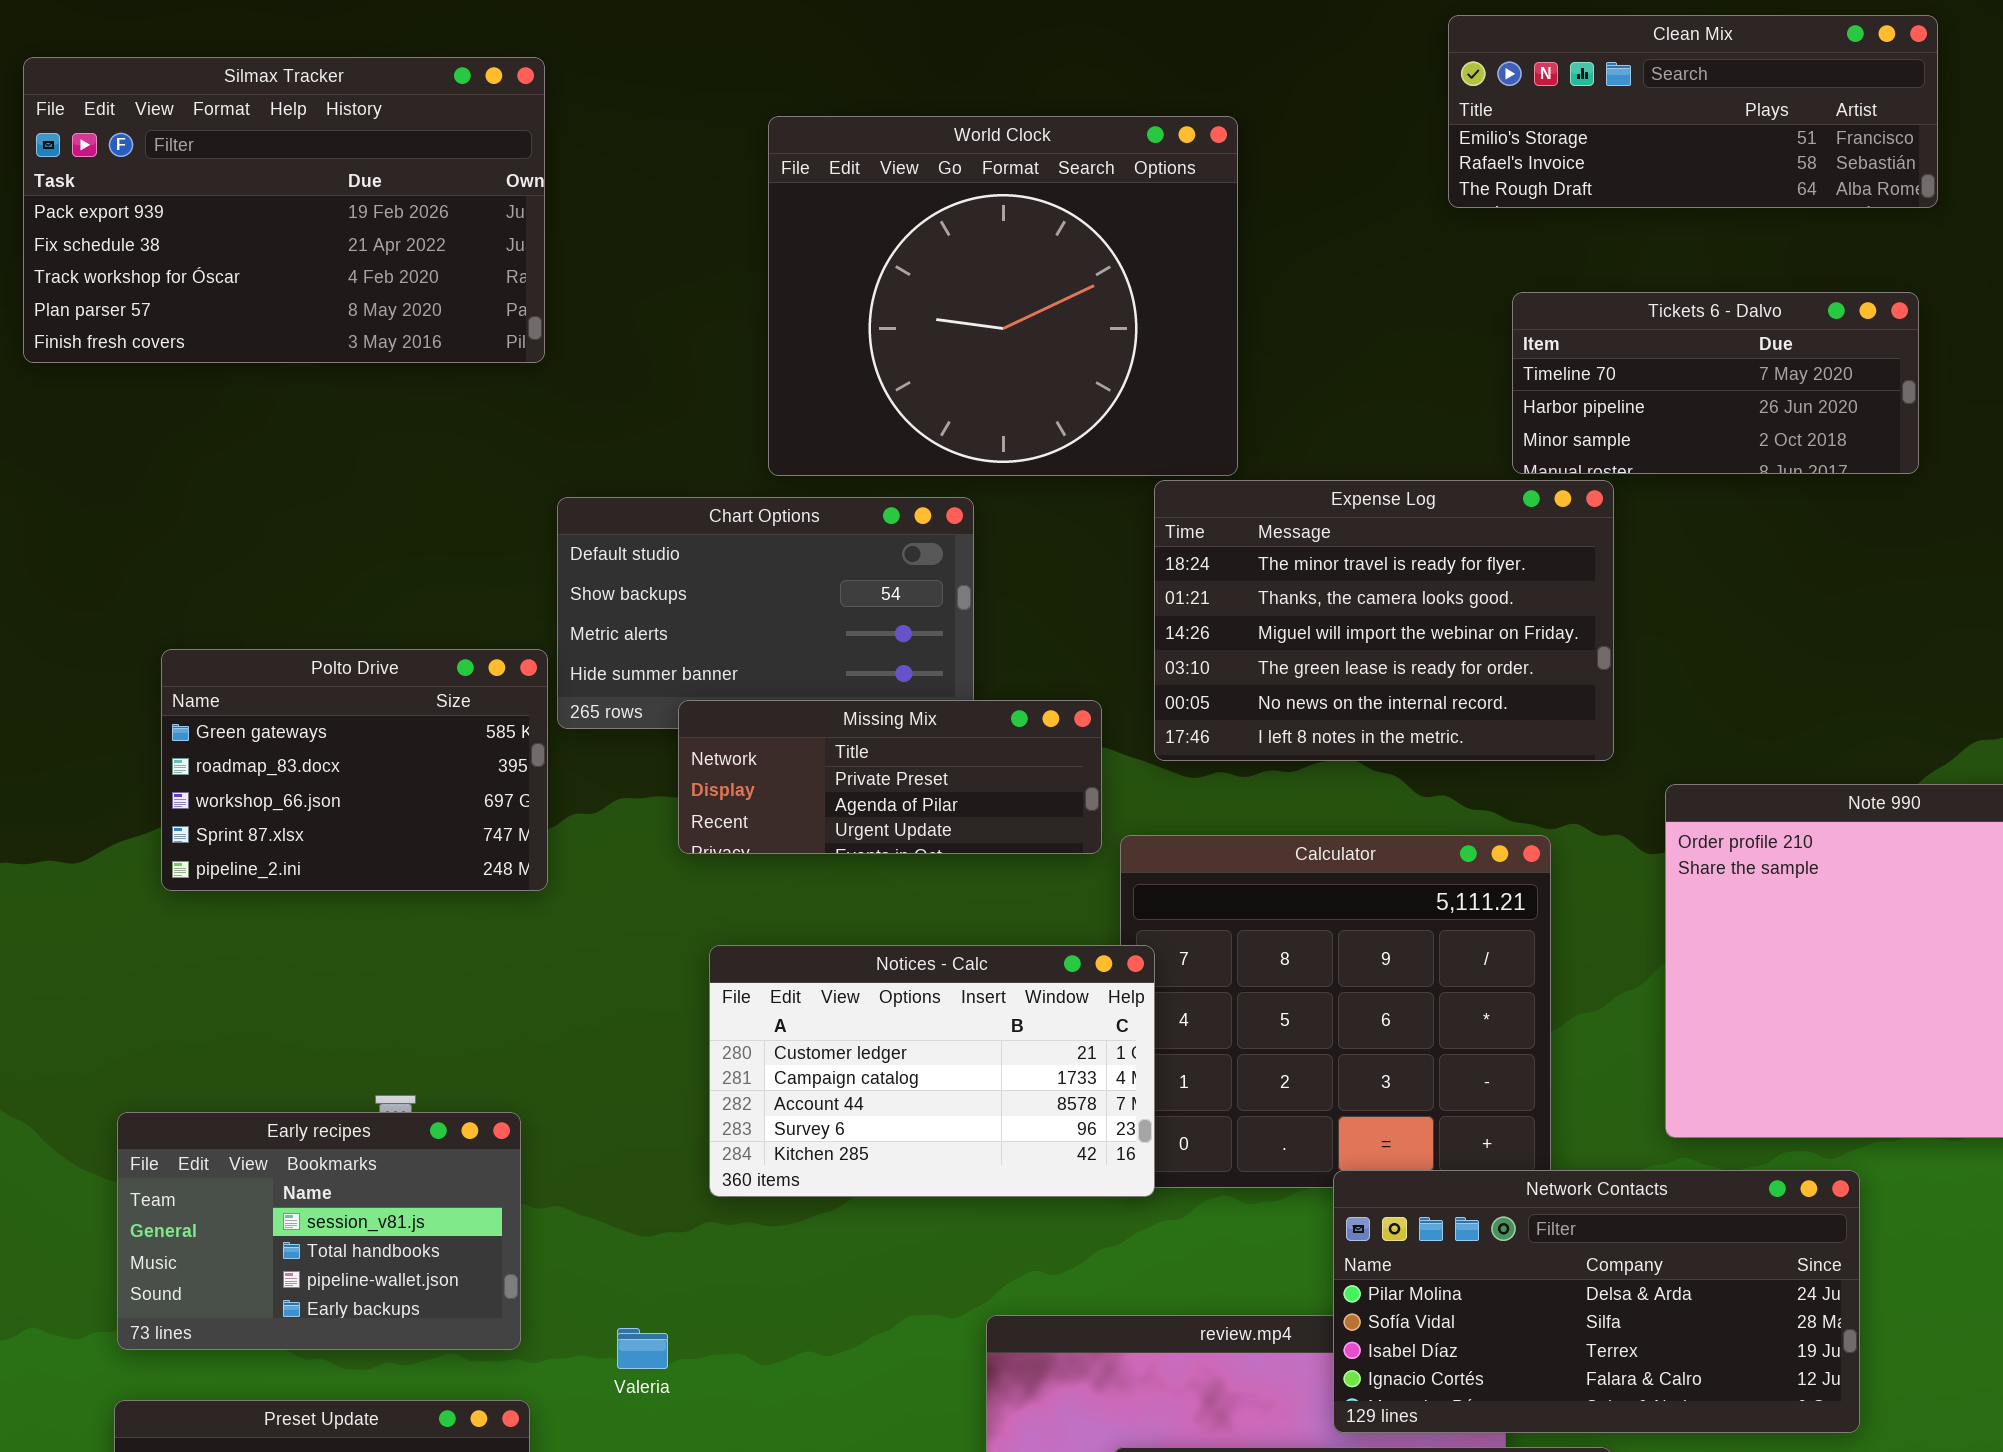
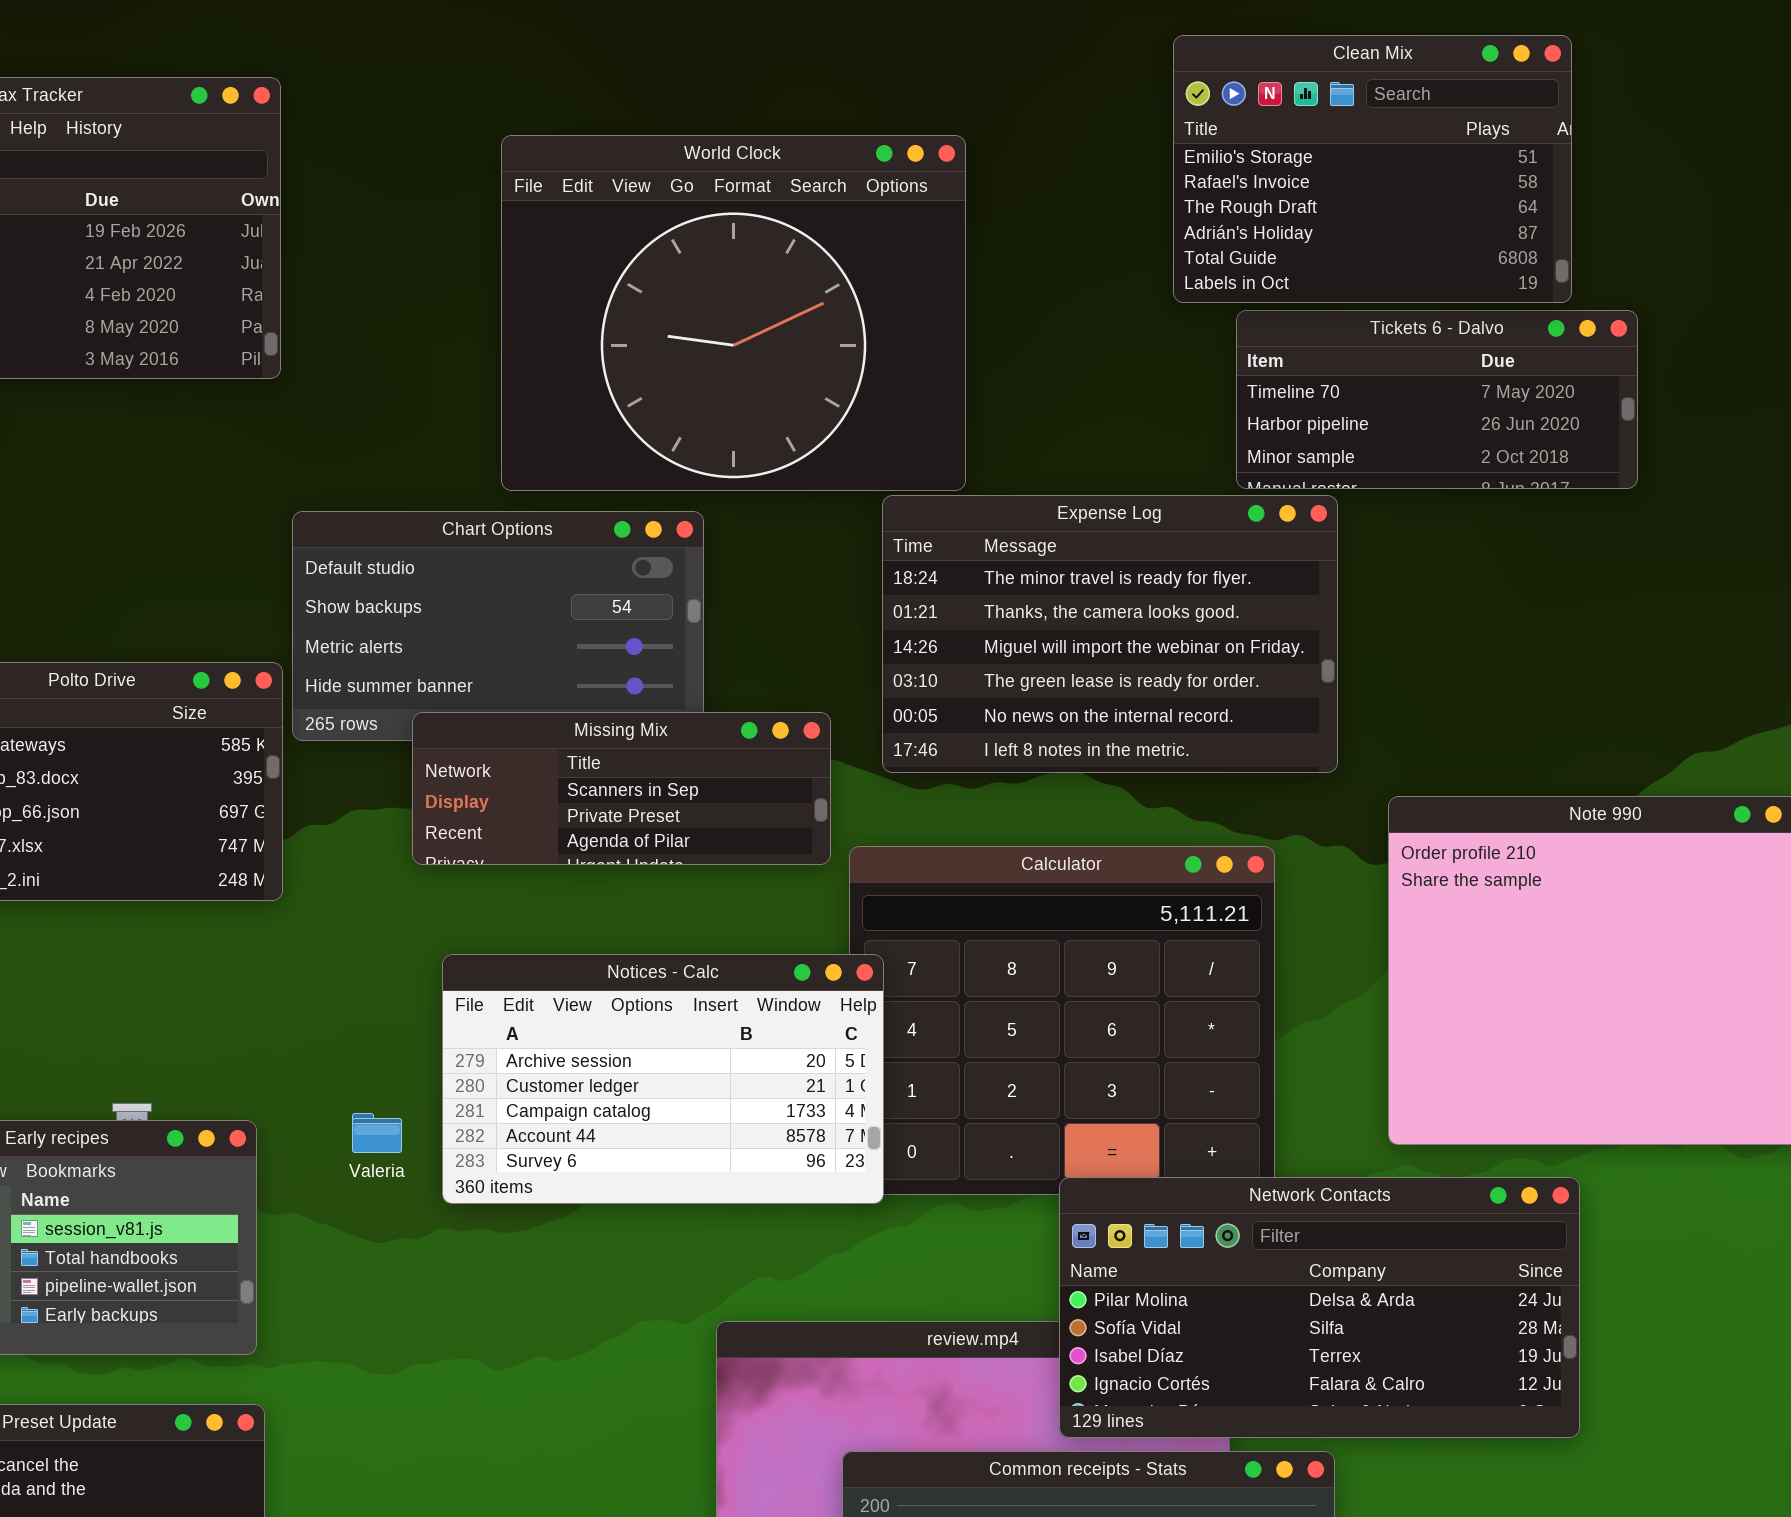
Clean Mix: [1448,15,1938,208] -> [1173,35,1572,303], resized
Missing Mix: [678,700,1102,854] -> [412,712,831,865], scrolled up 1 row
Notices - Calc: [709,945,1155,1197] -> [442,954,884,1204], scrolled up 1 row
Valeria: [617,1328,668,1369] -> [352,1113,402,1153], moved

